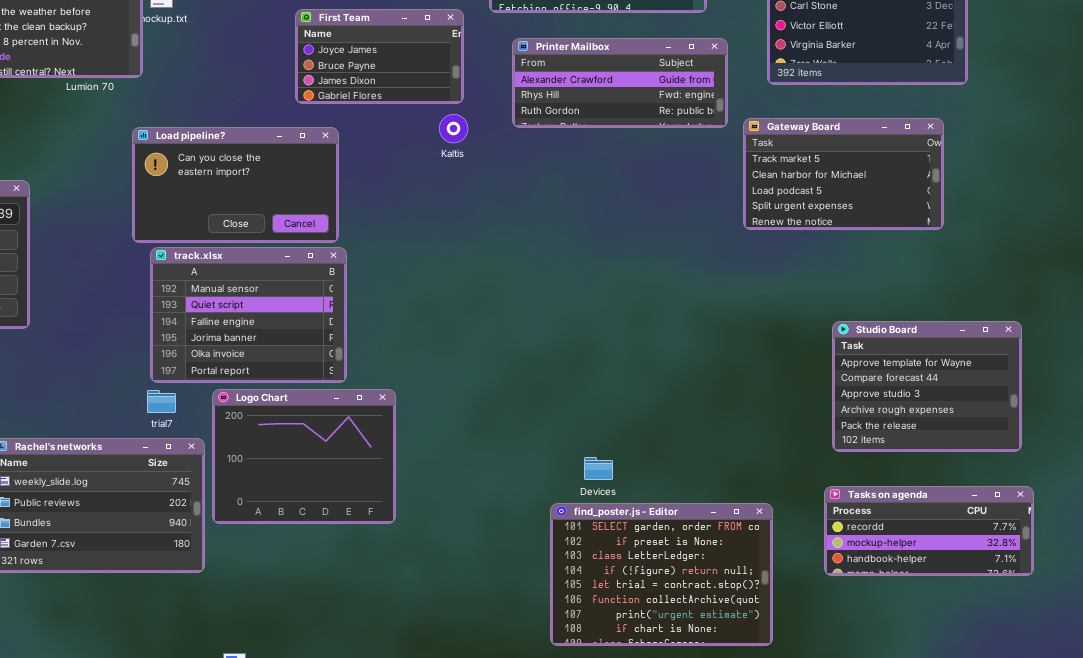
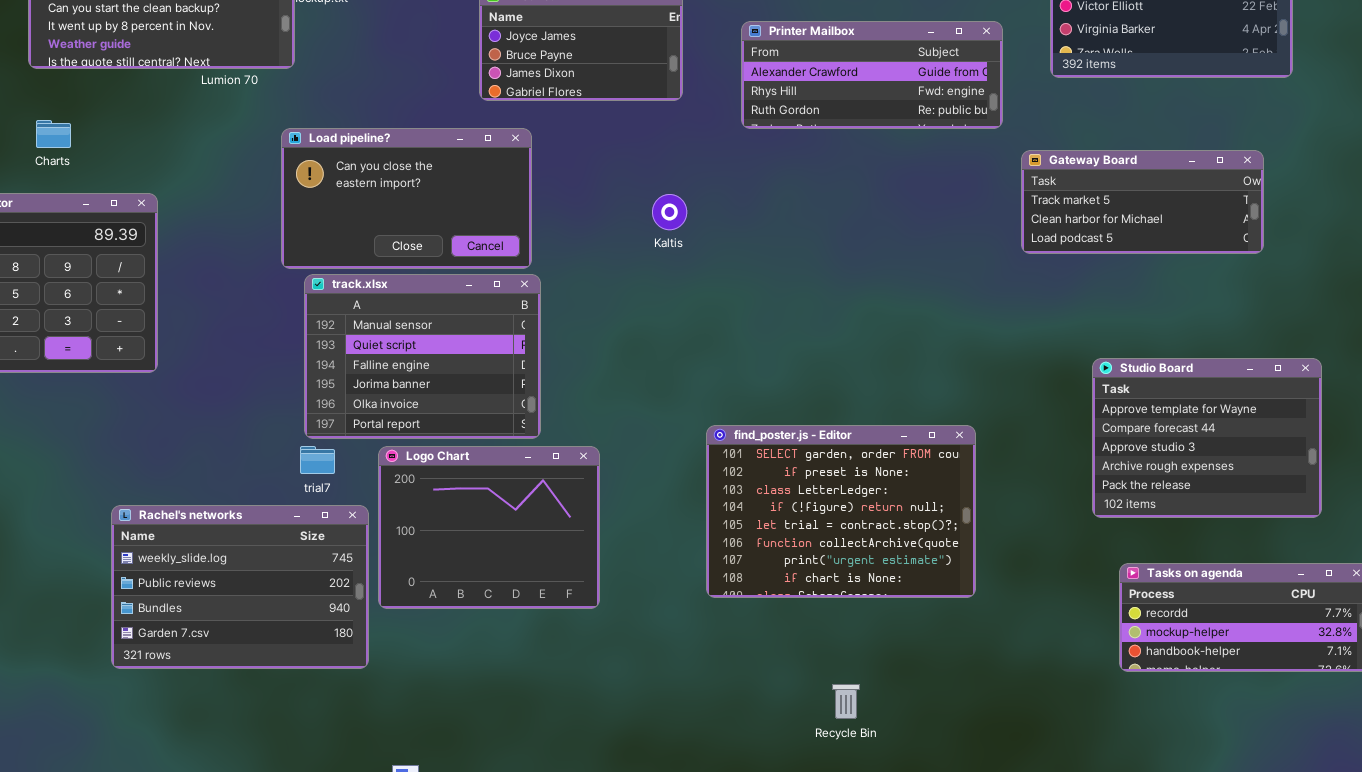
Kaltis: [439,114,468,143] -> [652,194,687,230], moved
Gateway Board: [743,118,944,230] -> [1021,150,1264,254], resized
Studio Board: [832,321,1022,452] -> [1092,358,1322,518], moved
find_poster.js - Editor: [550,503,773,646] -> [706,425,976,598], moved

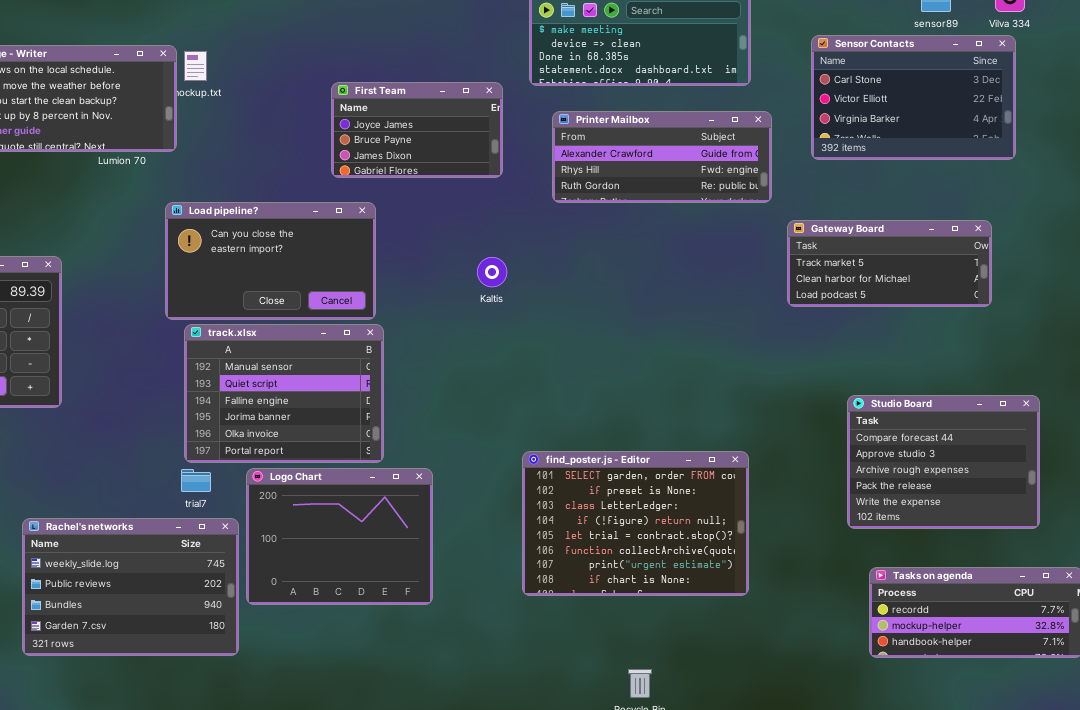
Studio Board: [1092,358,1322,518] -> [847,395,1040,529], scrolled down 1 row

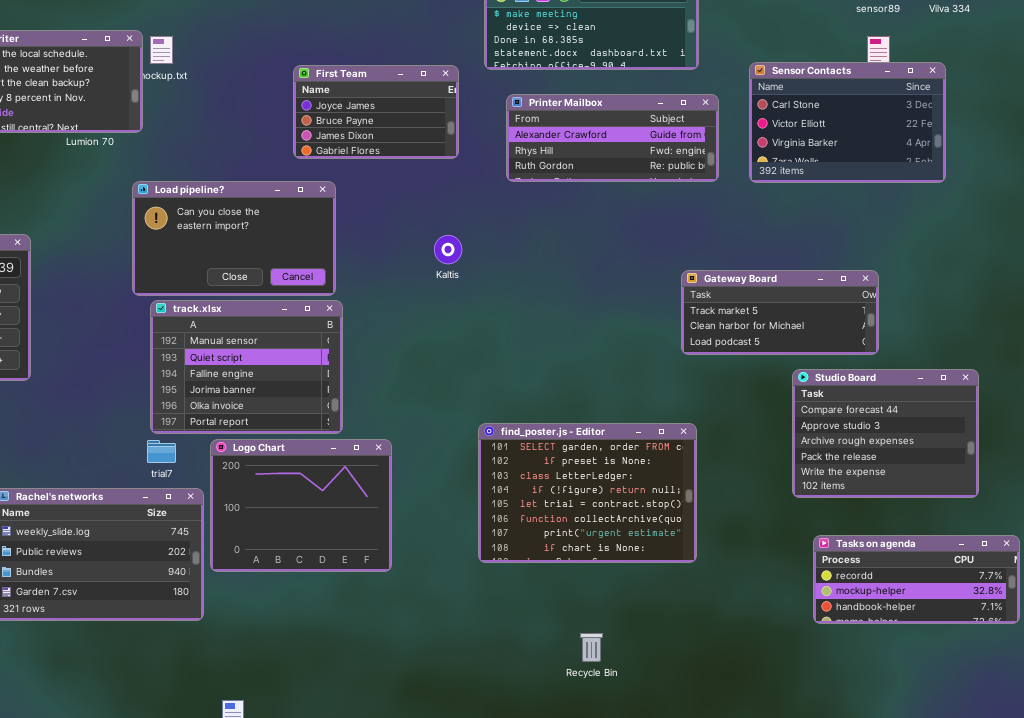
Sensor Contacts: [811,35,1016,160] -> [749,62,946,183], moved
Gateway Board: [787,220,992,307] -> [681,270,879,355], moved

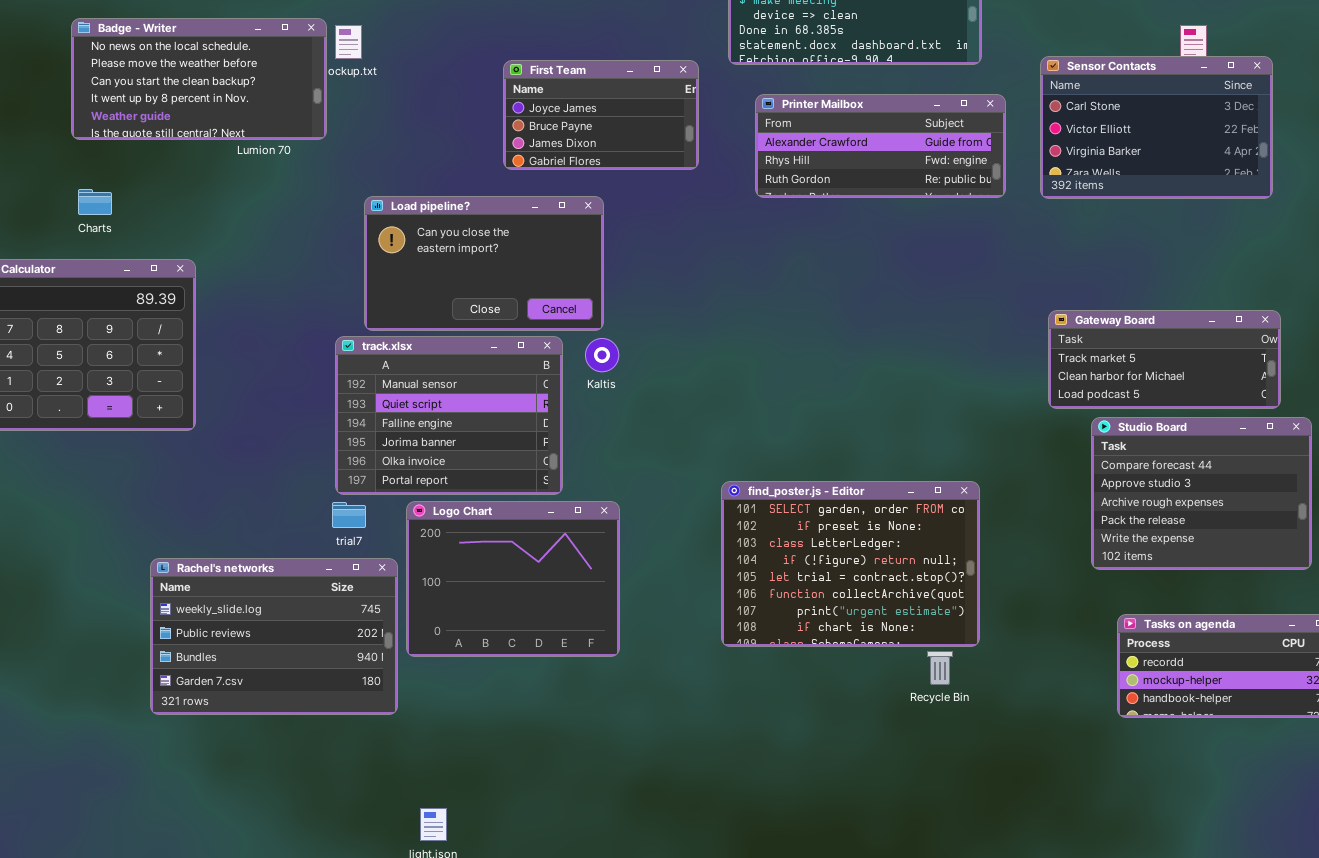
Load pipeline?: [132,181,336,296] -> [364,196,604,331], moved
Kaltis: [434,235,462,264] -> [585,338,619,372], moved
Gateway Board: [681,270,879,355] -> [1048,310,1281,409], moved
Recycle Bin: [580,633,603,662] -> [927,651,953,685], moved

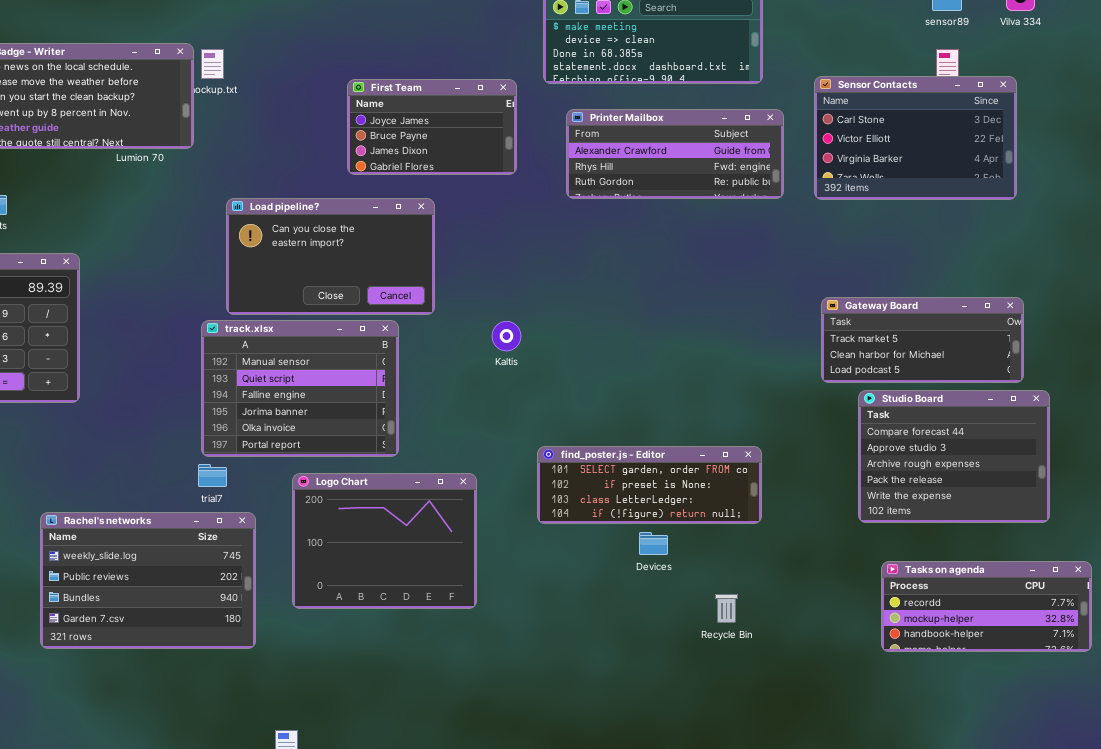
Kaltis: [585,338,619,372] -> [492,321,521,351], moved
find_poster.js - Editor: [721,481,980,647] -> [537,446,762,524], resized
Logo Chart: [406,501,620,657] -> [292,473,477,609], moved

